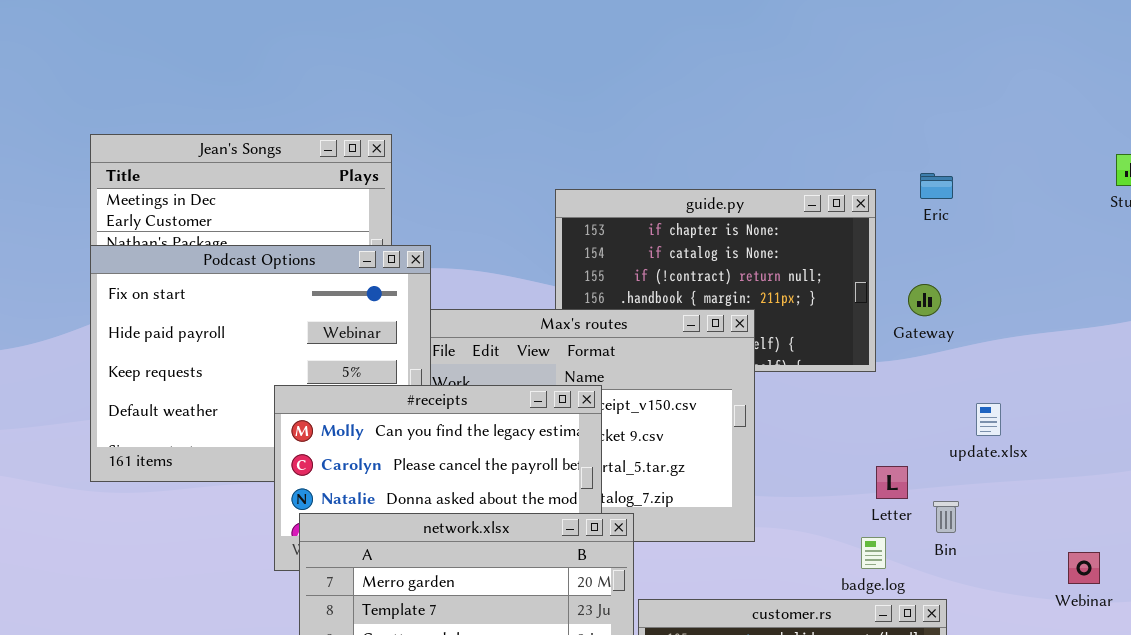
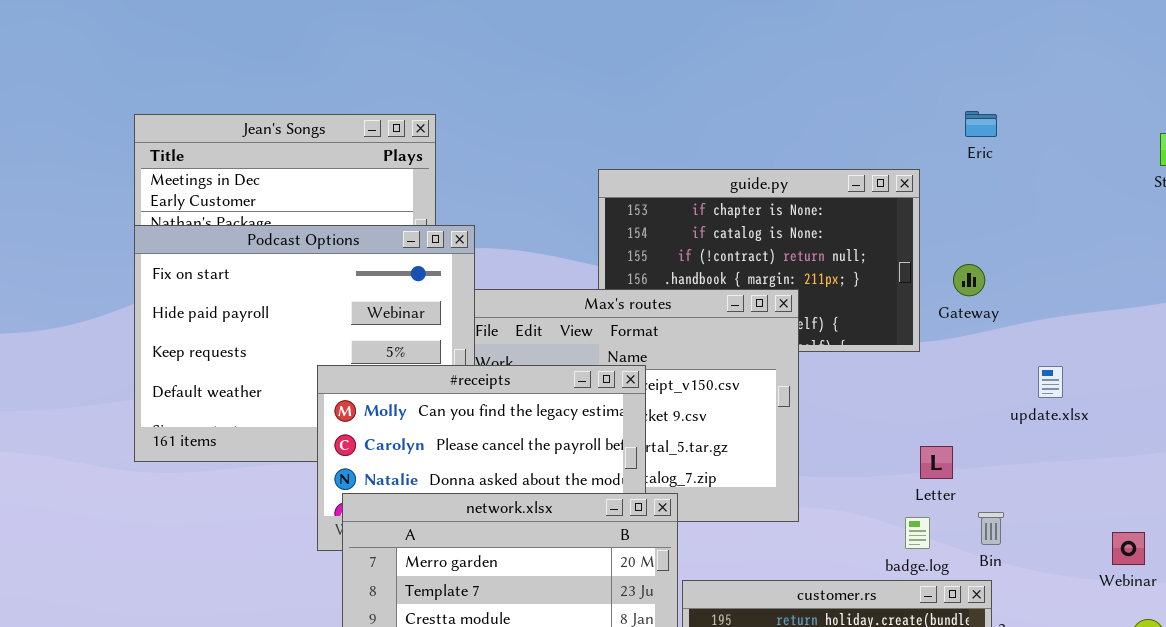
Eric: [920,173,953,199] -> [965,111,997,137], moved
update.xlsx: [976,403,1001,436] -> [1038,366,1063,398], moved
Bin: [933,501,959,533] -> [978,512,1004,545], moved

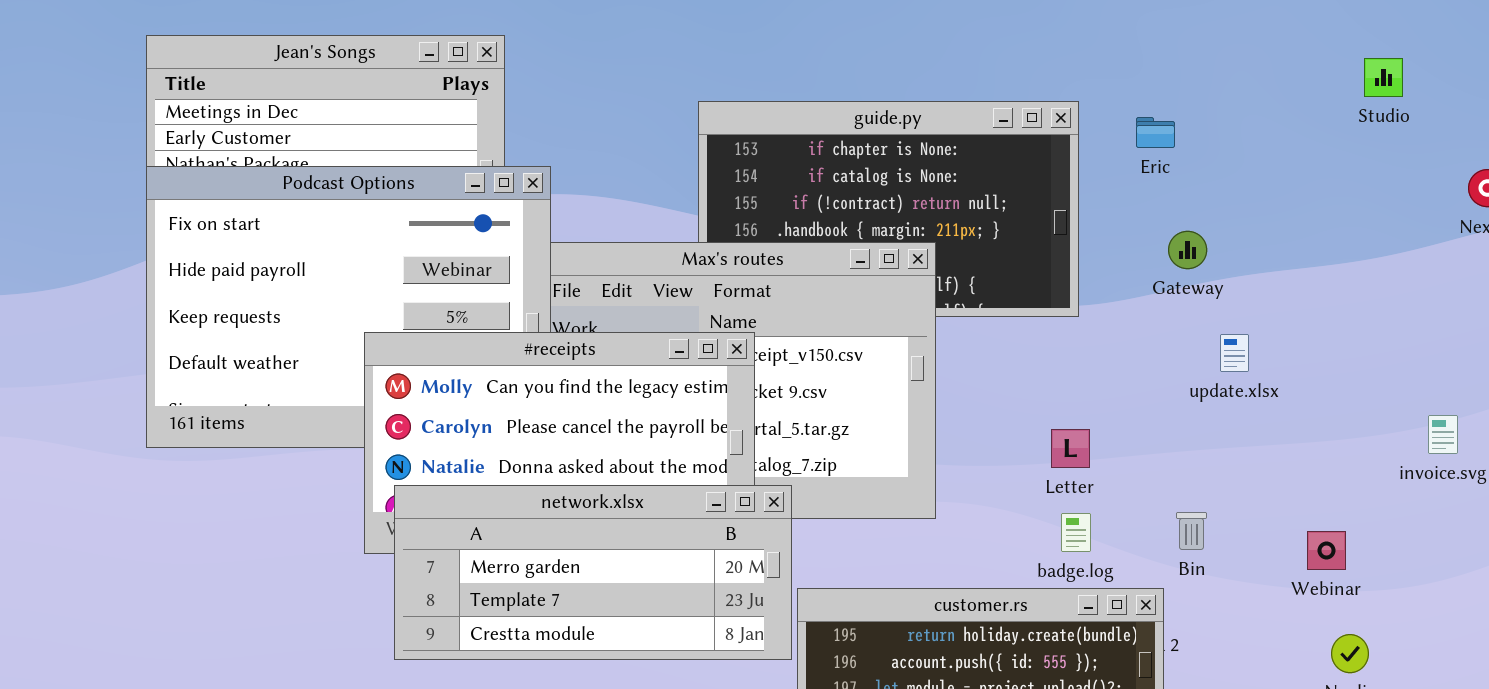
Eric: [965,111,997,137] -> [1136,117,1175,148], moved
Gateway: [953,264,985,296] -> [1168,231,1207,269], moved
Letter: [920,446,953,479] -> [1051,429,1090,468], moved
Bin: [978,512,1004,545] -> [1176,512,1207,550], moved

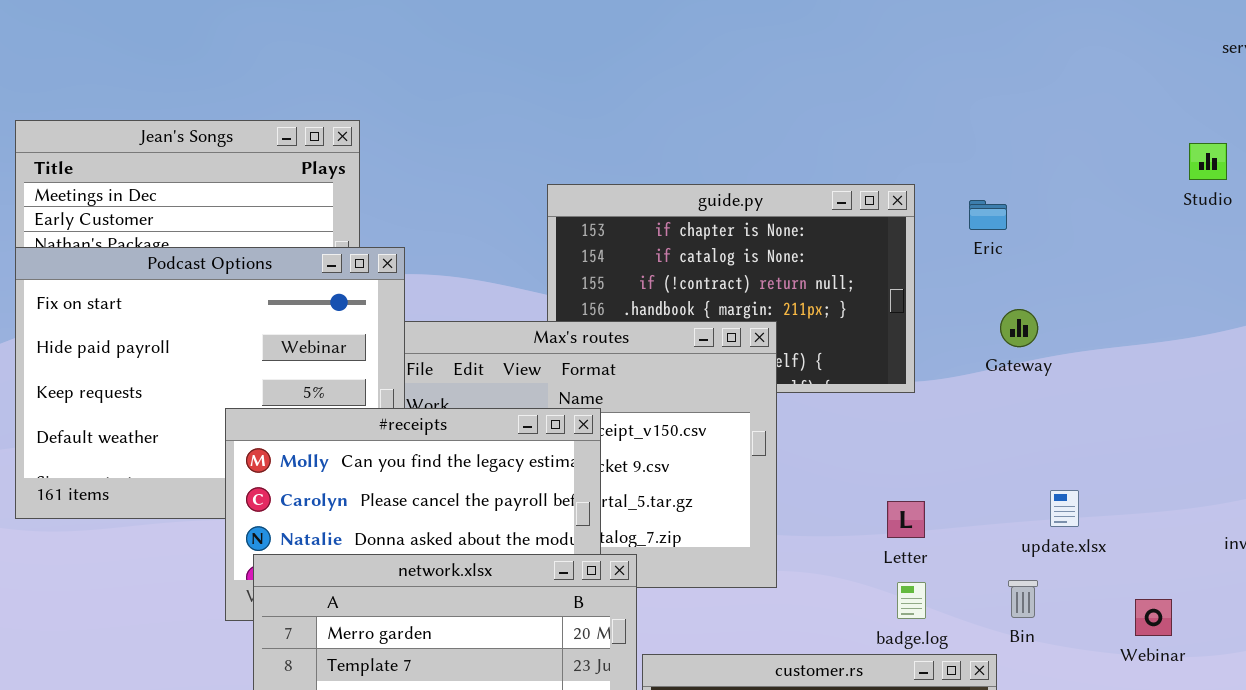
update.xlsx: [1220,334,1249,372] -> [1050,490,1079,527], moved

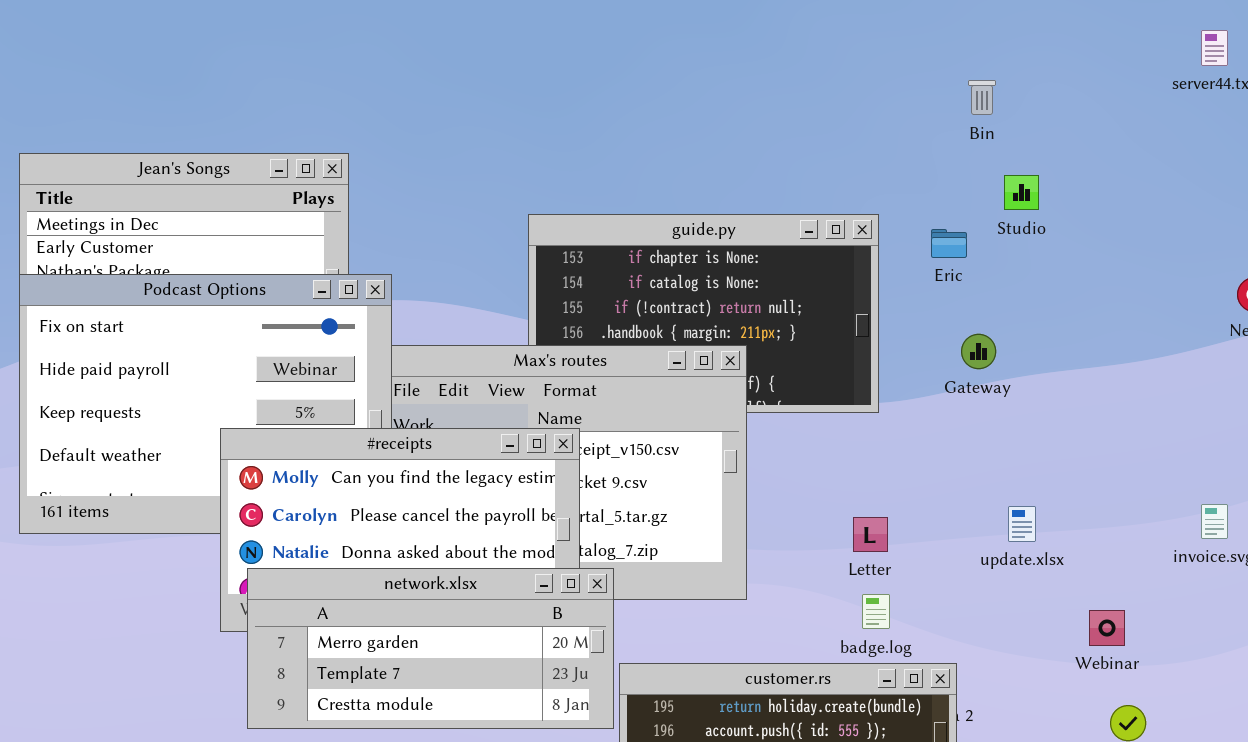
Studio: [1189,143,1227,180] -> [1004,175,1039,210], moved
Bin: [1008,580,1038,618] -> [968,80,996,115], moved

